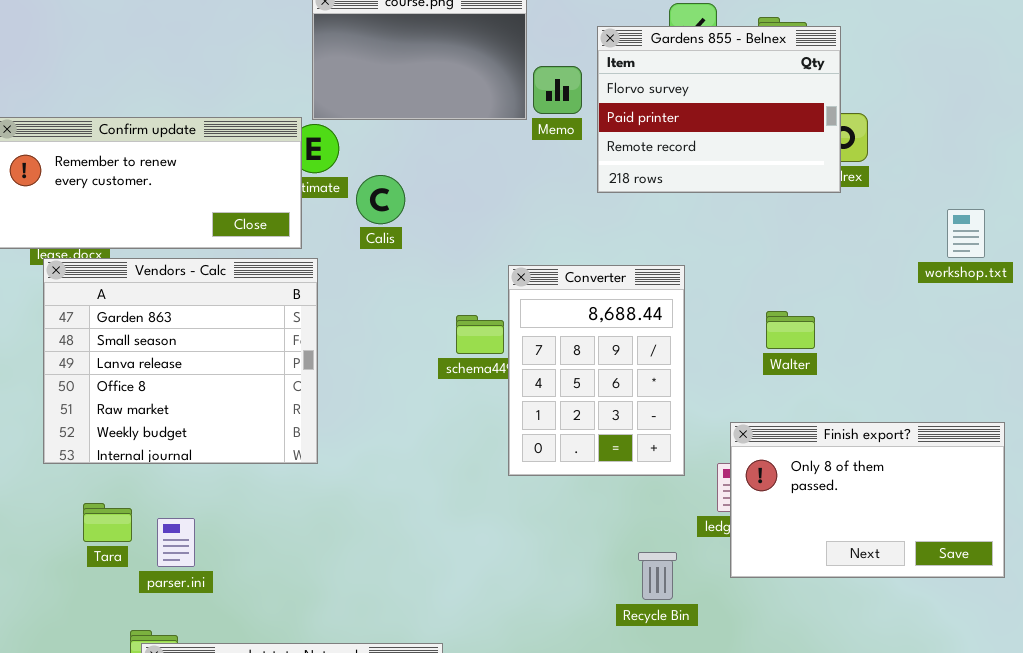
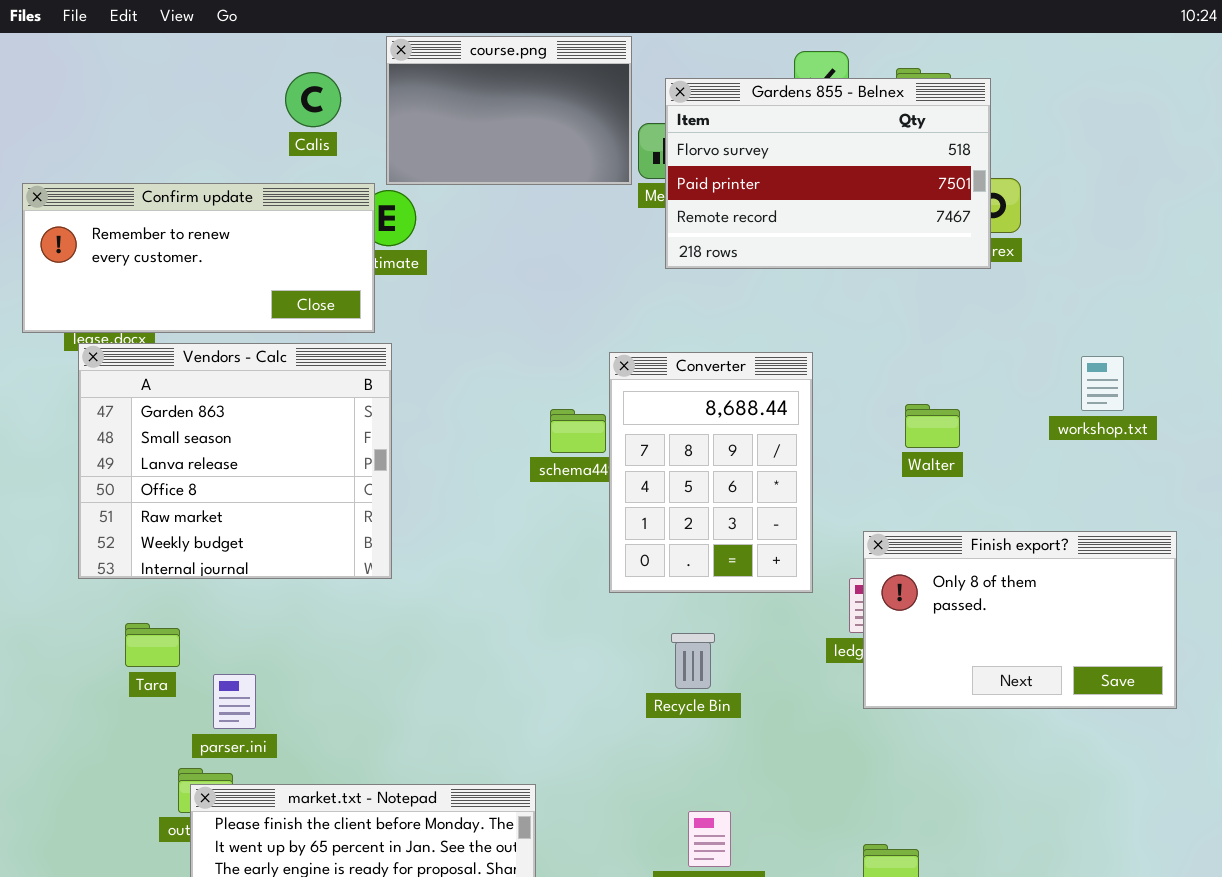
Gardens 855 - Belnex: [597,26,841,193] -> [665,78,991,269], resized
Calis: [356,175,405,224] -> [285,72,341,127], moved
workshop.txt: [947,209,985,258] -> [1081,356,1124,411], moved
parser.ini: [157,518,195,567] -> [213,674,256,729], moved
Recycle Bin: [638,552,677,600] -> [671,633,715,689], moved

